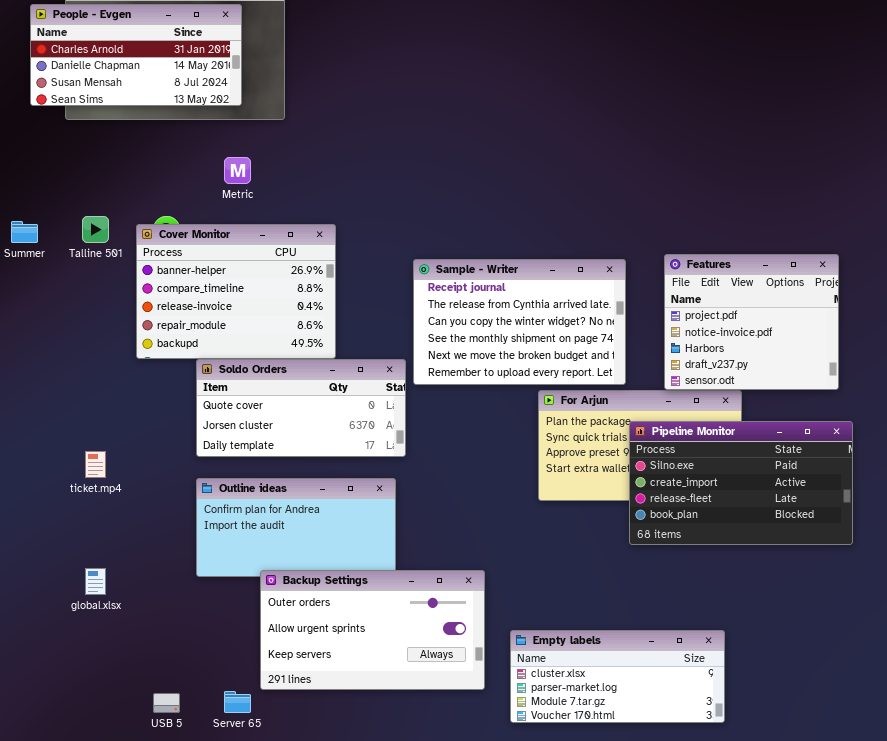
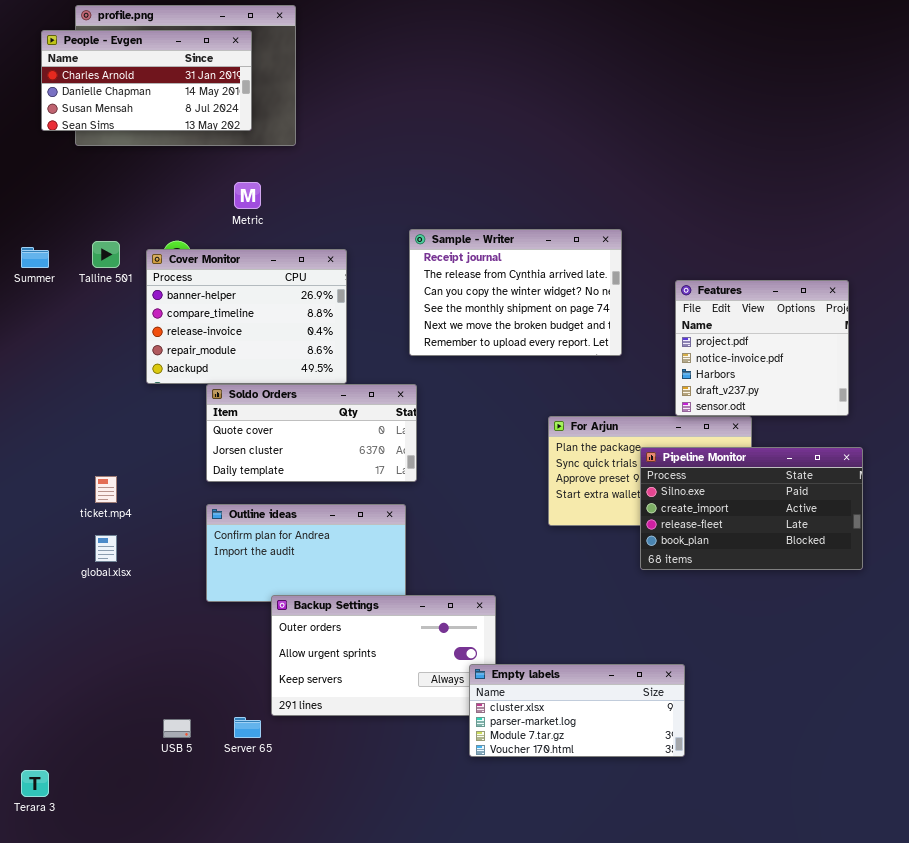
Sample - Writer: [413,259,626,385] -> [409,229,622,356], moved
global.xlsx: [85,568,106,595] -> [95,535,117,562], moved
Empty labels: [510,630,725,723] -> [469,664,685,757], moved

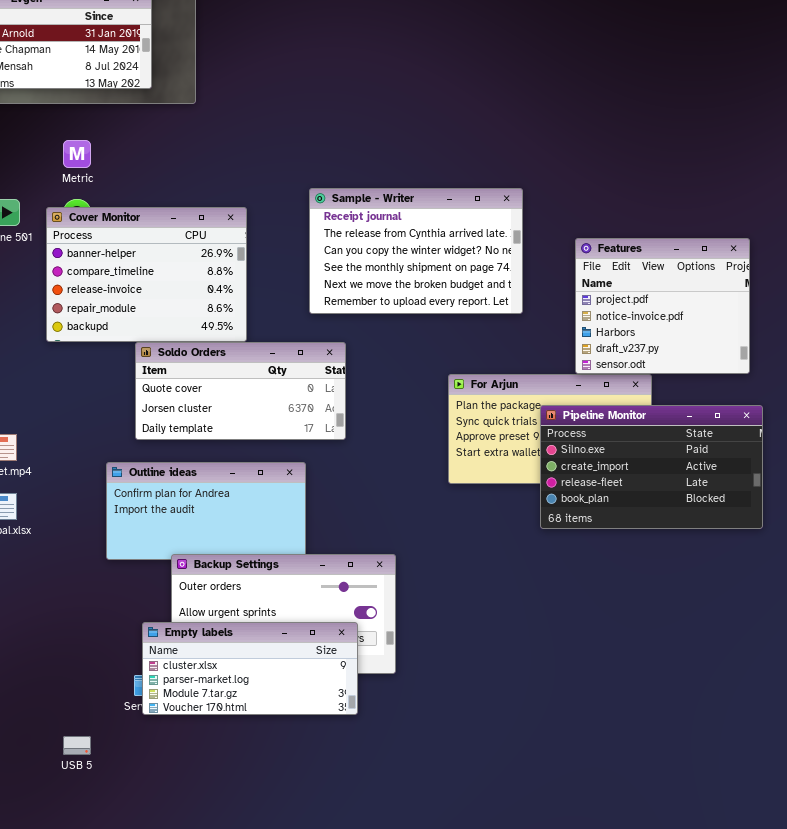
Metric: [234,182,261,209] -> [63,140,91,168], moved
Soldo Orders: [206,384,417,482] -> [135,342,346,440], moved
Empty labels: [469,664,685,757] -> [142,622,358,715], moved
USB 5: [163,719,191,738] -> [63,736,91,755], moved

